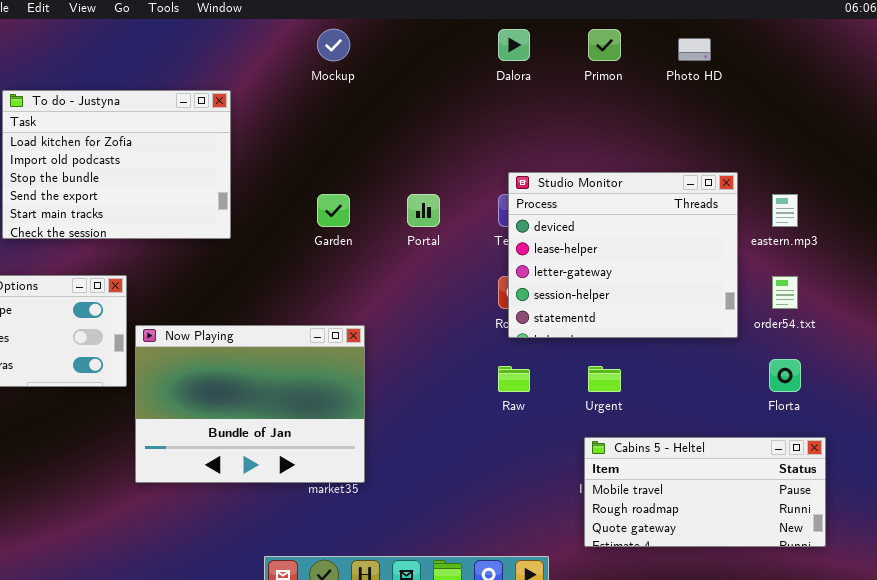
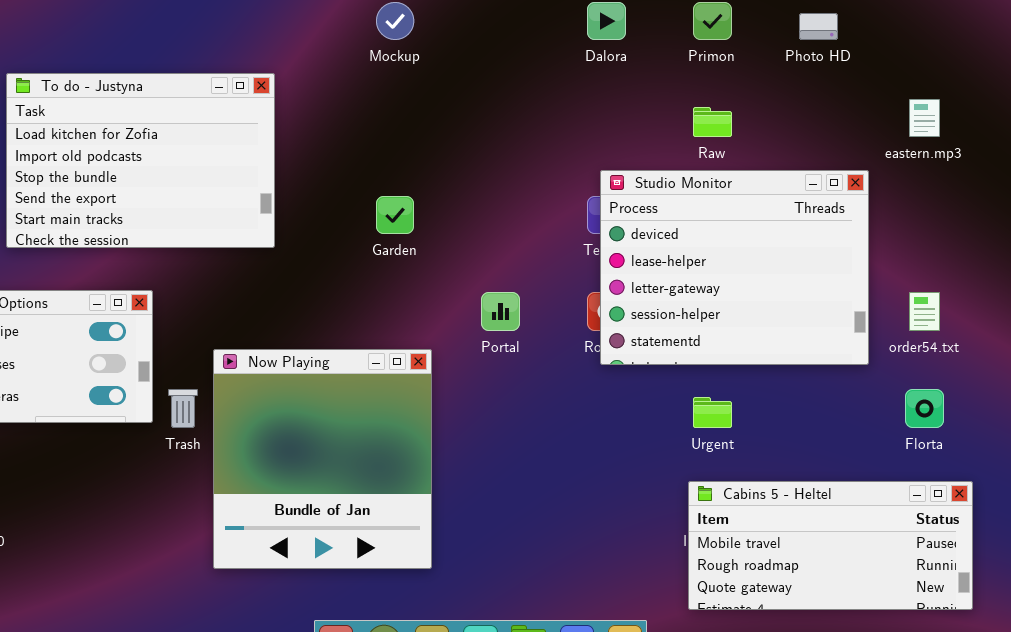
Portal: [407,194,440,227] -> [481,292,520,331], moved
eastern.mp3: [772,194,798,227] -> [909,99,940,137], moved
Now Playing: [135,325,365,483] -> [213,349,432,569], resized
Raw: [498,366,530,392] -> [693,107,732,137], moved

